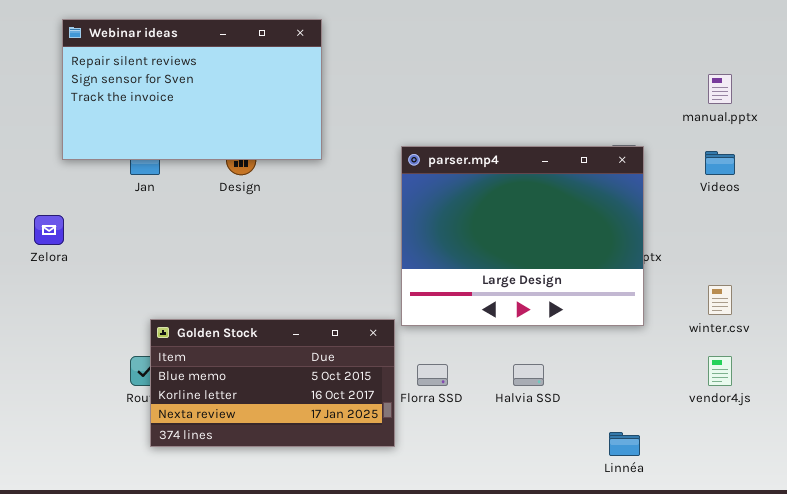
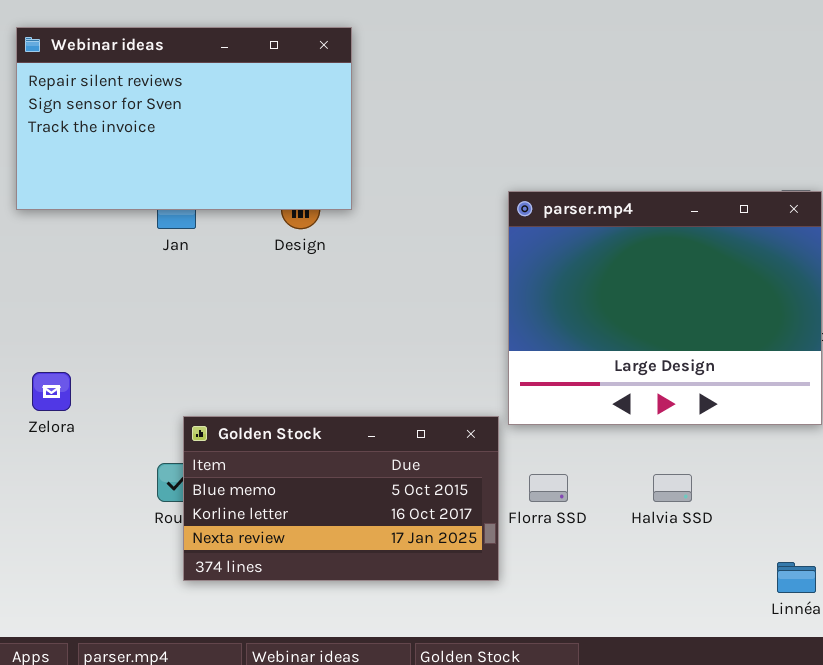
Webinar ideas: [62,19,322,160] -> [16,27,352,210], moved
Zelora: [34,215,64,245] -> [32,372,71,411], moved

